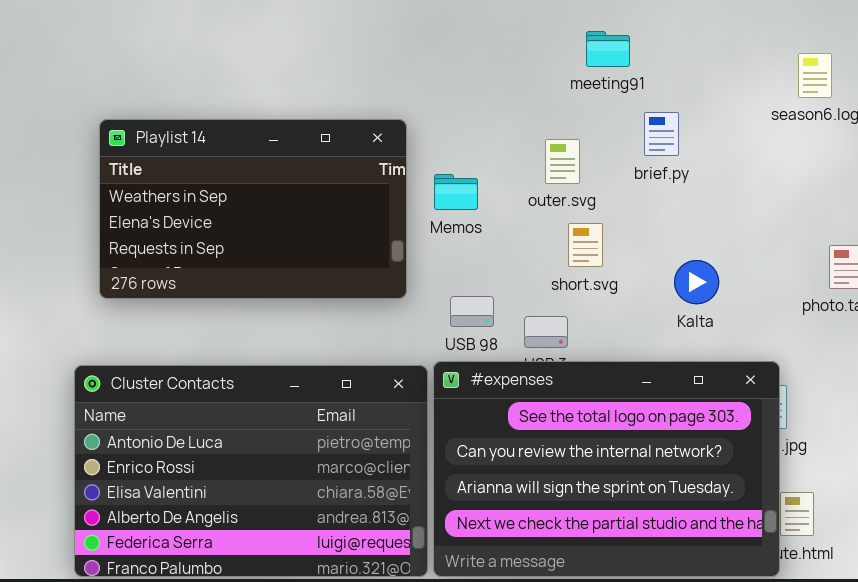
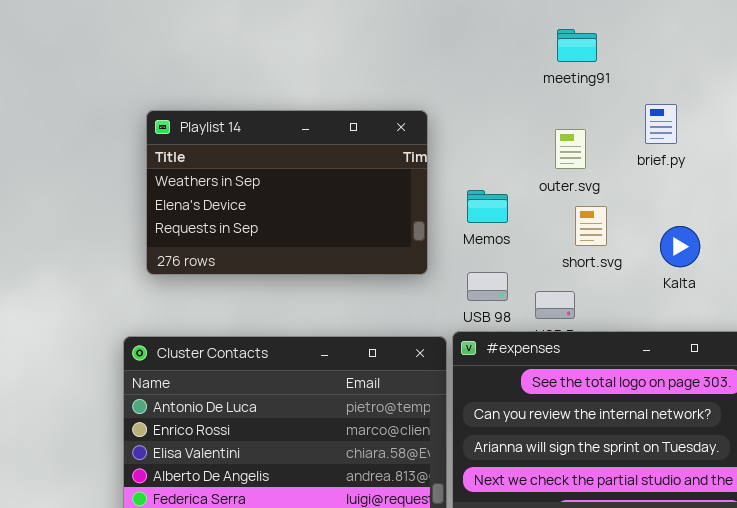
meeting91: [586,31,630,67] -> [557,29,597,62], moved
Memos: [434,174,478,210] -> [467,190,508,223], moved
Kalta: [674,260,719,304] -> [660,226,700,267], moved

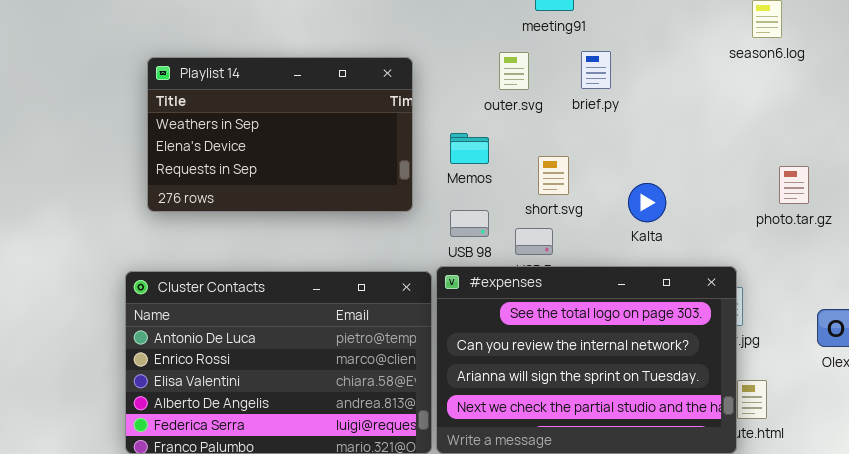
brief.py: [645,104,677,144] -> [581,51,611,89], moved
outer.svg: [555,129,586,169] -> [499,52,529,90], moved
short.svg: [575,206,607,246] -> [538,156,569,195], moved
Kalta: [660,226,700,267] -> [628,183,666,222], moved

